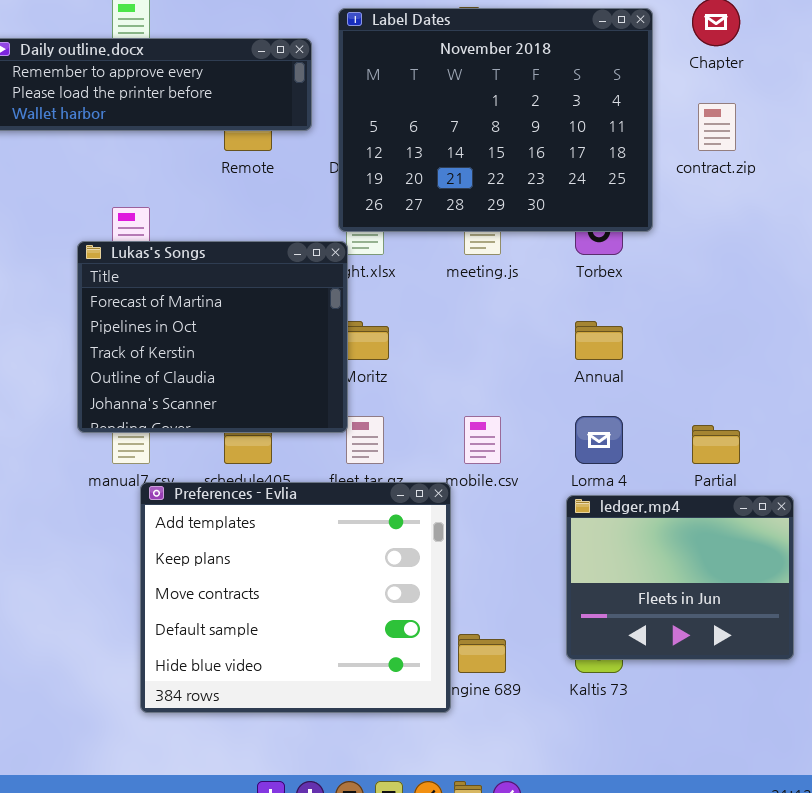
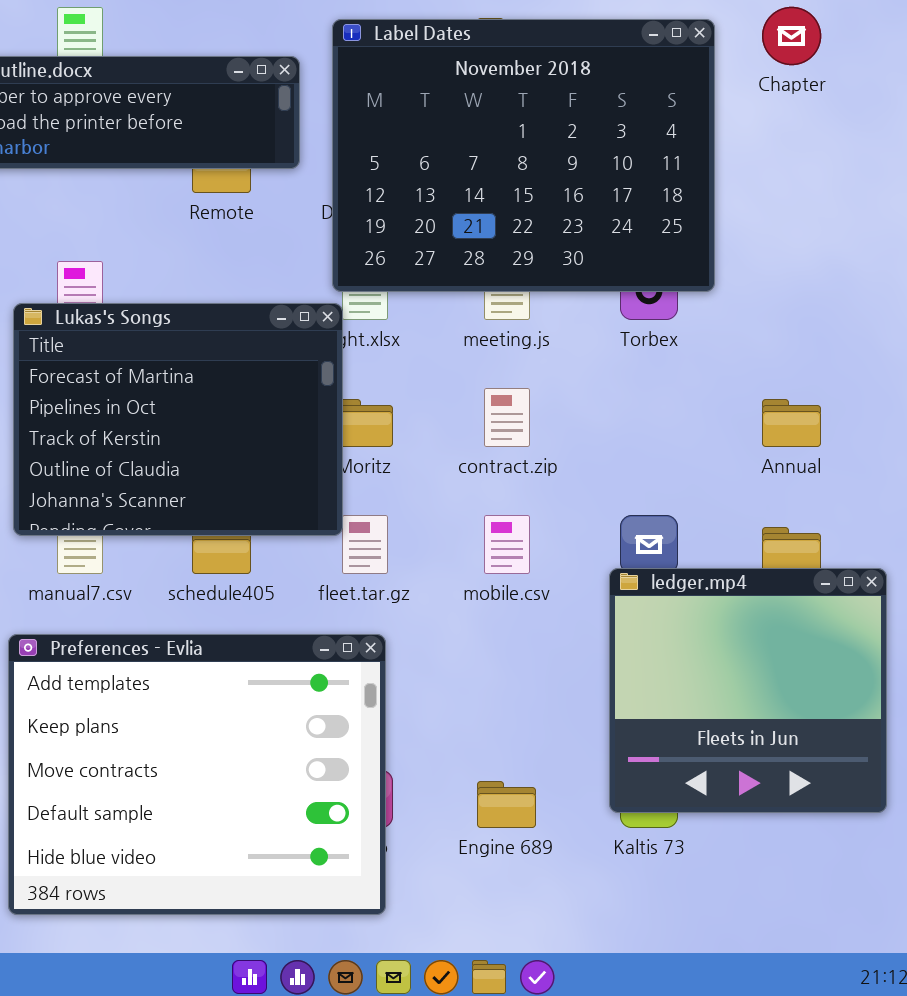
contract.zip: [698,103,736,151] -> [484,388,530,447], moved
Annual: [575,321,623,360] -> [762,399,821,447], moved
Preferences - Evlia: [140,482,451,713] -> [8,634,386,915], moved
ledger.mp4: [566,495,794,660] -> [609,568,887,813], resized

